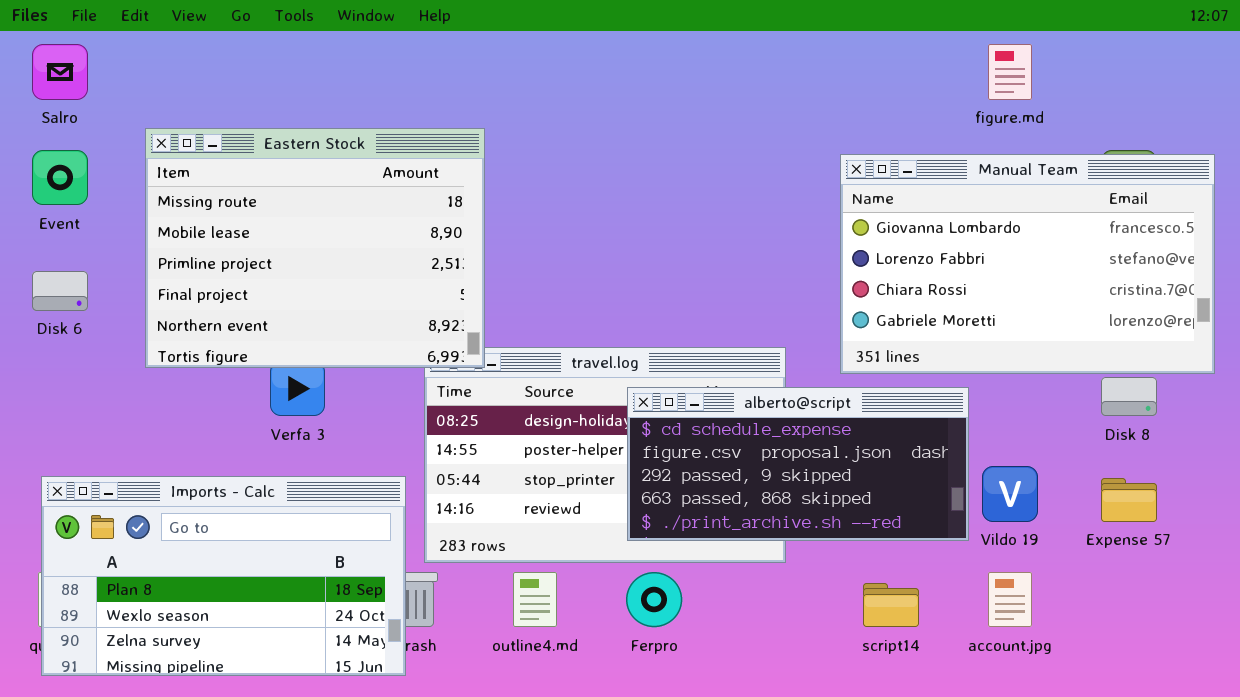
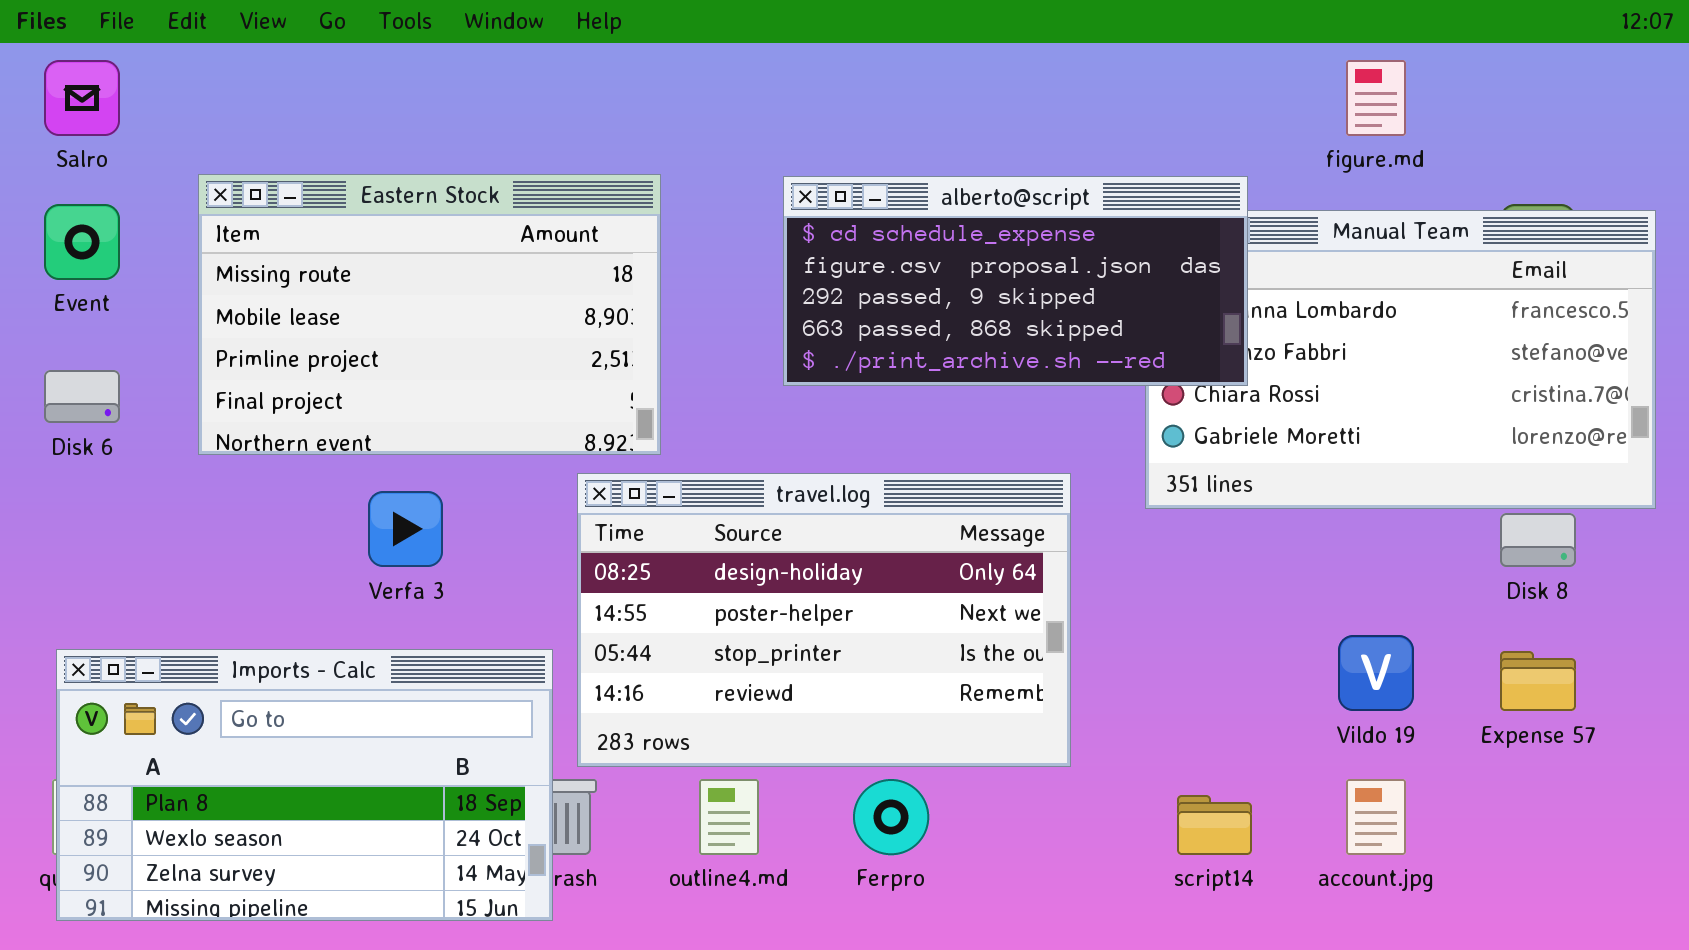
Eastern Stock: [145,128,485,368] -> [198,174,661,455], resized
alberto@script: [627,387,969,541] -> [783,176,1248,386], moved

